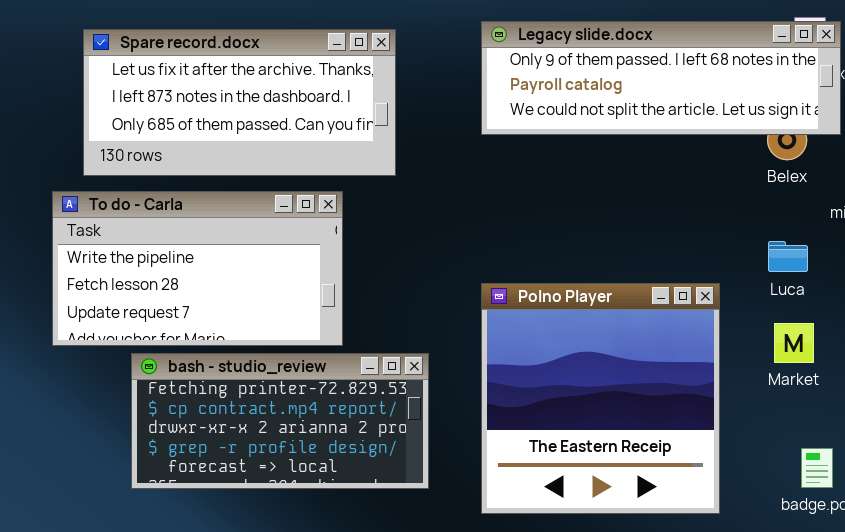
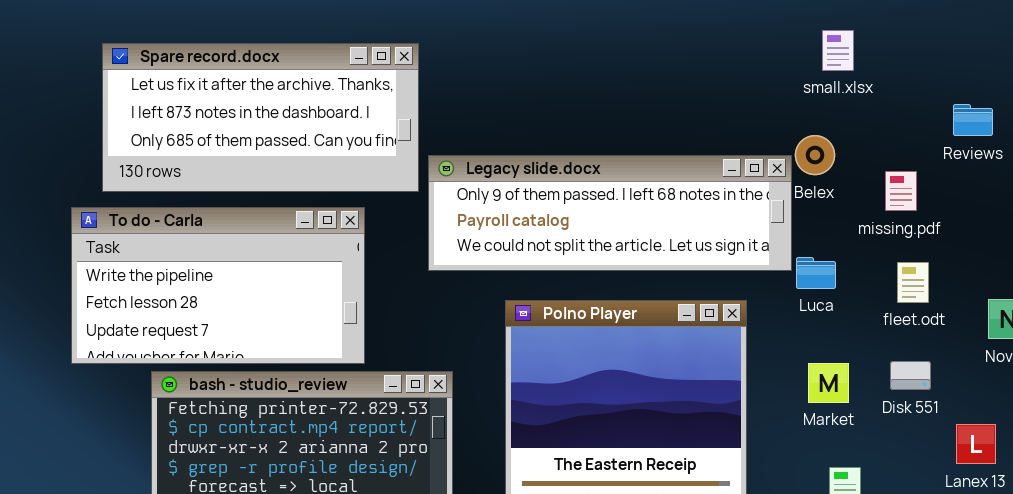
Legacy slide.docx: [481,21,841,135] -> [428,155,792,271], moved
Market: [774,323,814,363] -> [808,363,849,403], moved

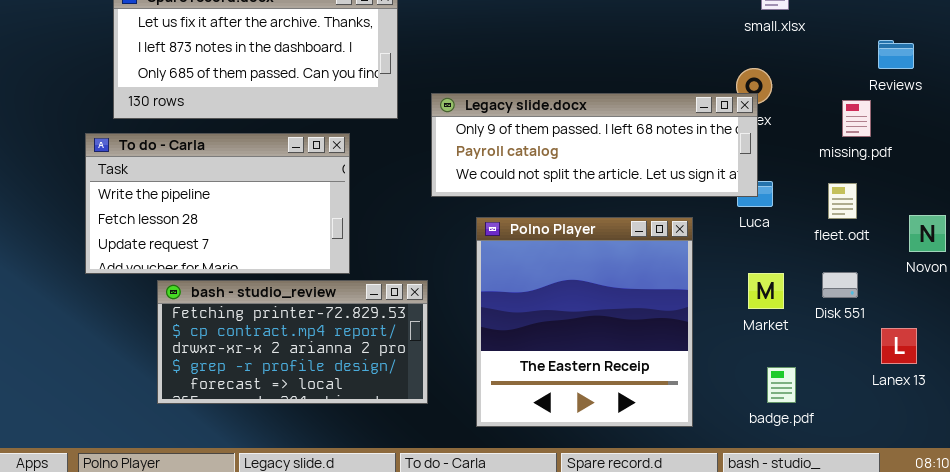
Legacy slide.docx: [428,155,792,271] -> [431,93,758,197], moved
missing.pdf: [885,171,917,211] -> [842,100,871,137], moved

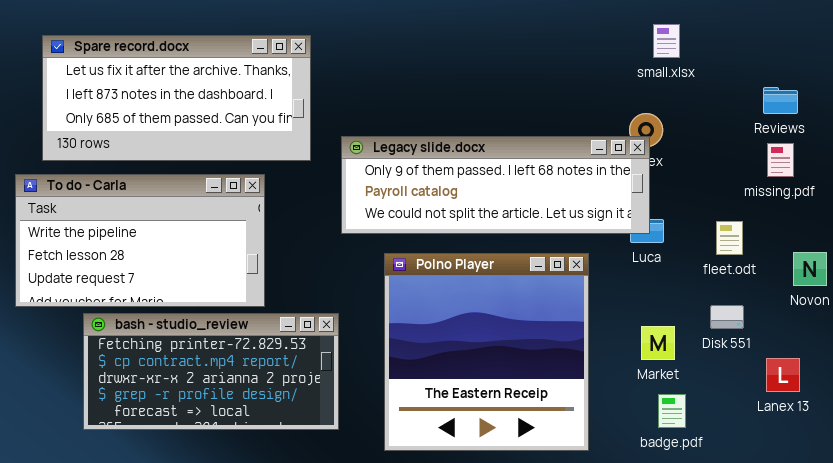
missing.pdf: [842,100,871,137] -> [767,143,794,177], moved
Market: [748,273,784,309] -> [641,326,675,360], moved

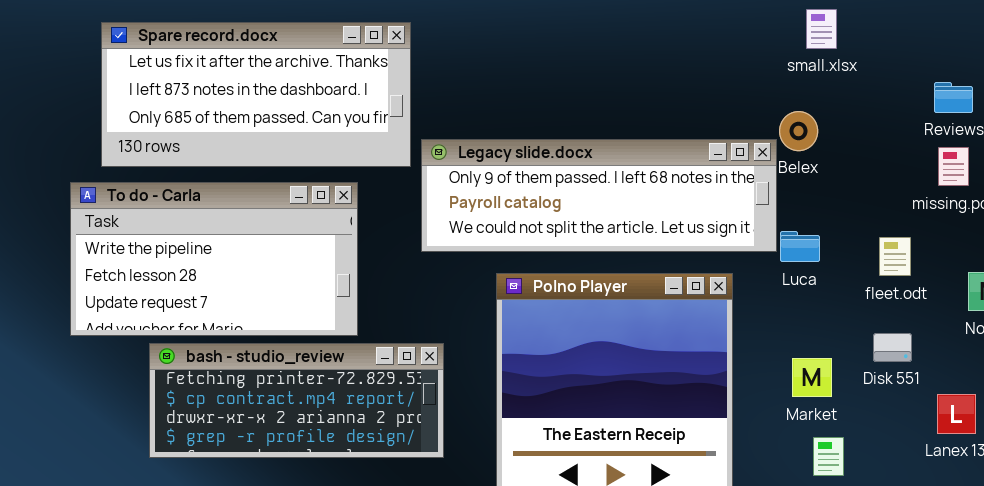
Legacy slide.docx: [341,136,650,234] -> [421,139,777,252], moved
bash - studio_review: [83,313,339,430] -> [149,343,444,458], resized

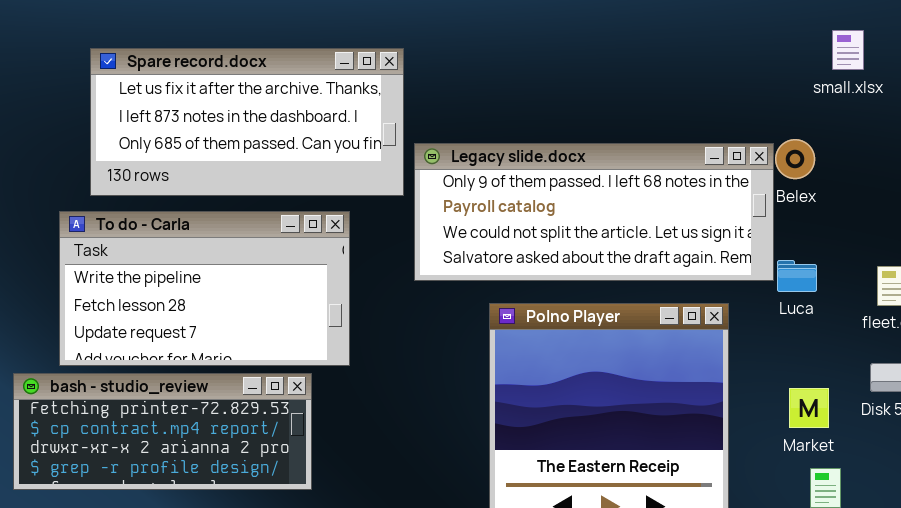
small.xlsx: [806,9,837,49] -> [832,30,864,70], moved
Legacy slide.docx: [421,139,777,252] -> [414,143,774,281], resized
bash - studio_review: [149,343,444,458] -> [13,373,312,490], moved

